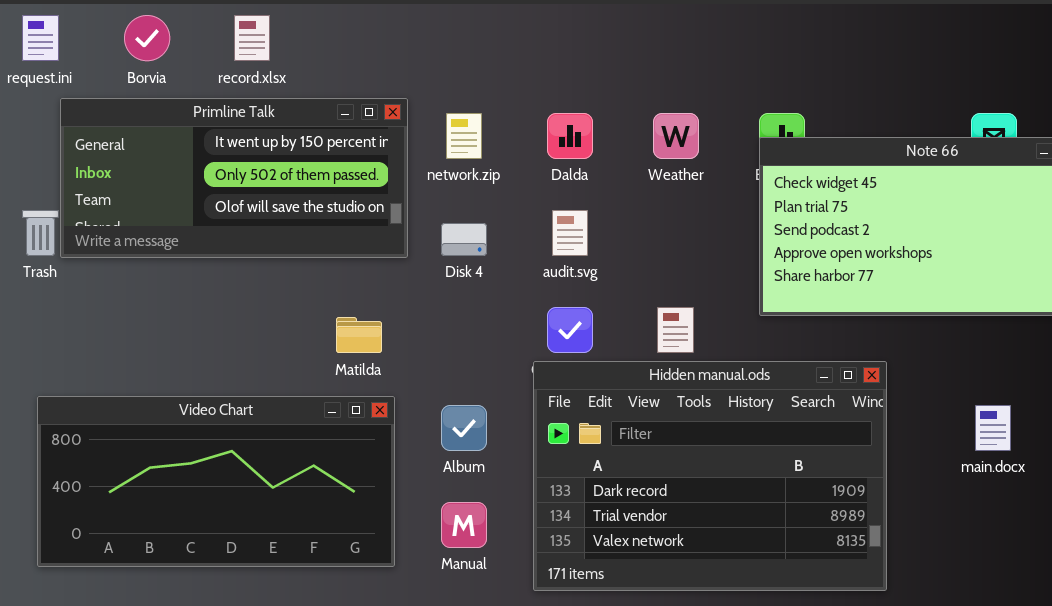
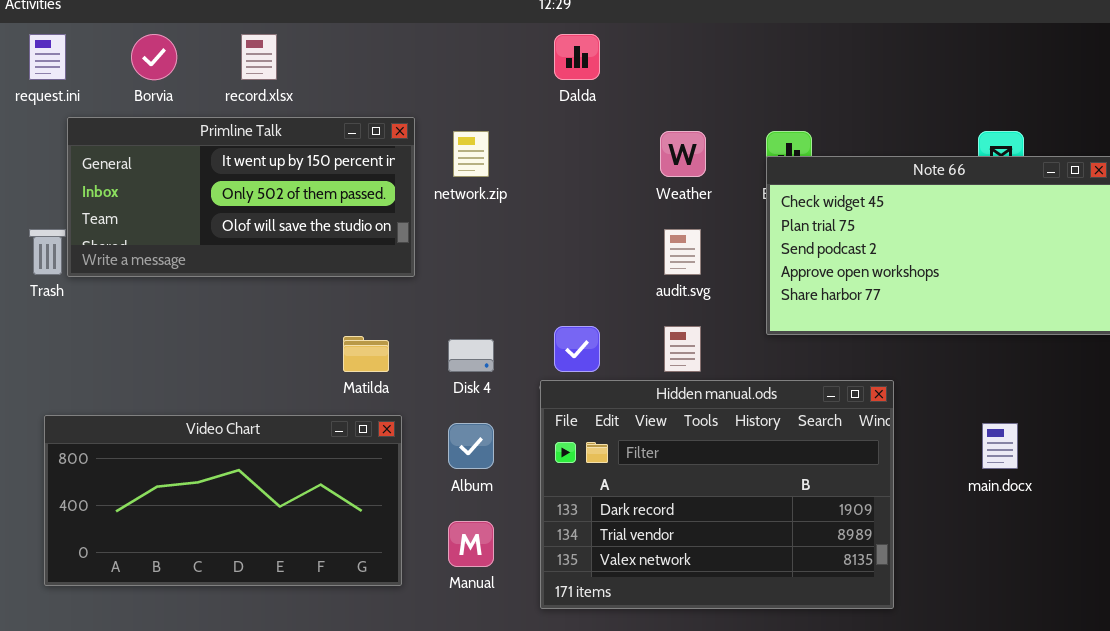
Dalda: [547,113,593,159] -> [554,34,600,80], moved
audit.svg: [552,210,588,256] -> [664,229,701,275], moved
Disk 4: [441,223,487,256] -> [448,339,494,372], moved

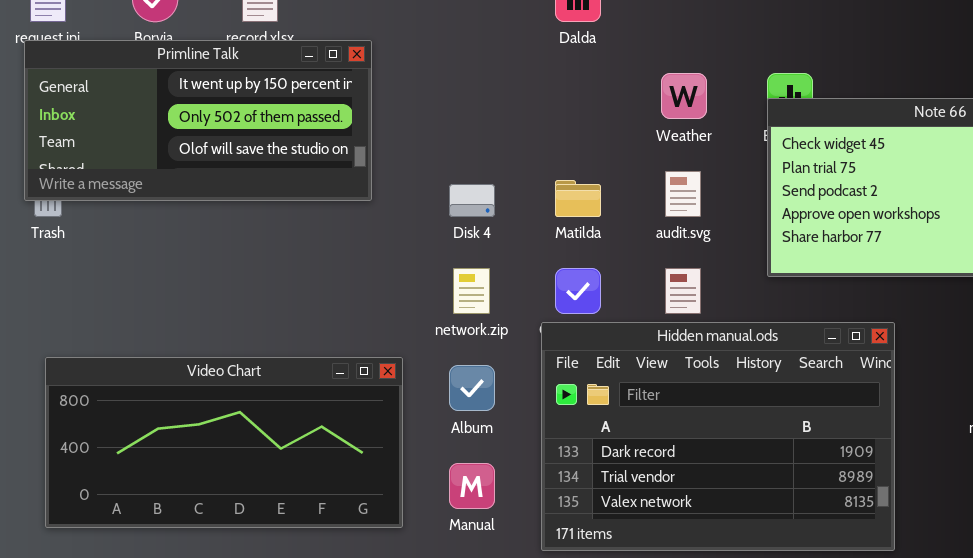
Primline Talk: [67,117,415,277] -> [24,40,372,201], moved
network.zip: [453,131,489,177] -> [453,268,490,314], moved
Matilda: [343,336,389,372] -> [555,180,601,217], moved
Disk 4: [448,339,494,372] -> [449,184,495,217], moved

